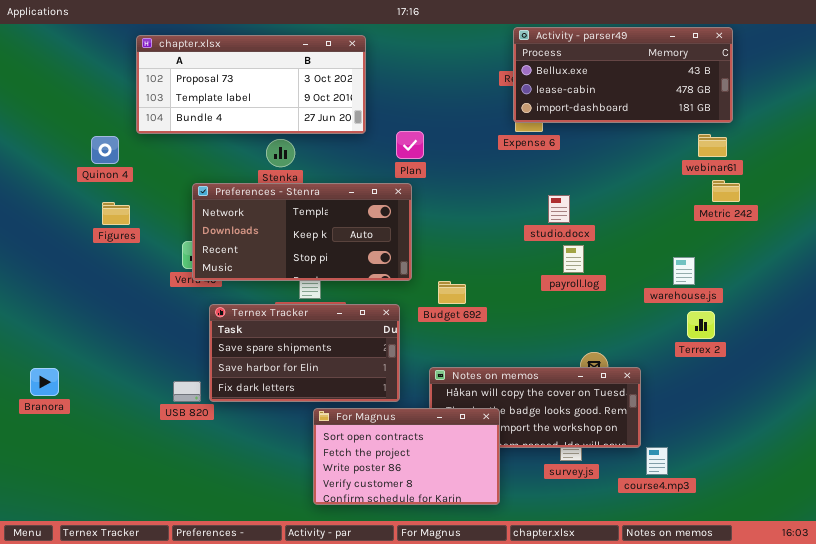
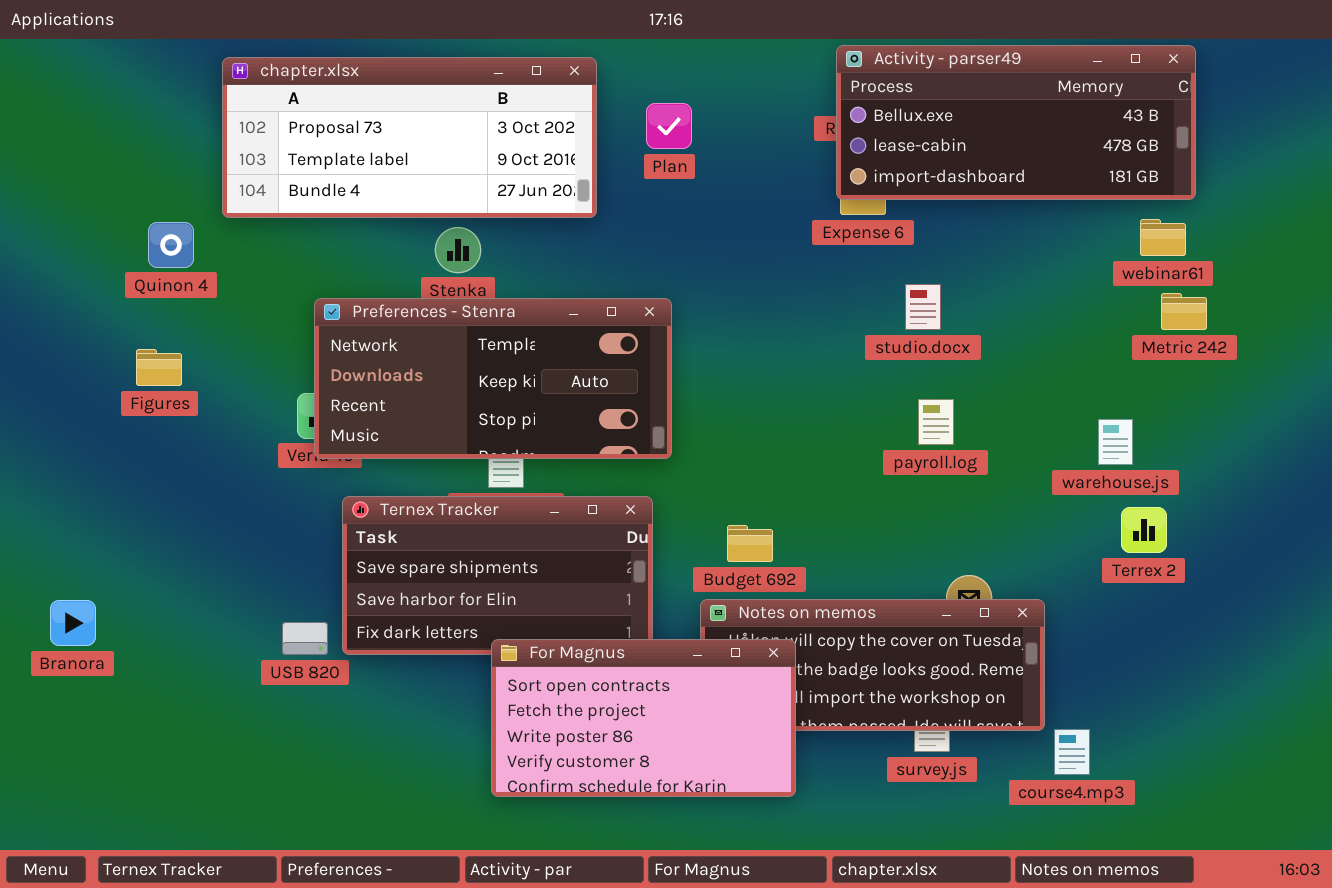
Plan: [396,131,424,159] -> [646,103,692,149], moved
studio.docx: [548,195,570,223] -> [905,284,941,330], moved
Figures: [102,202,130,225] -> [136,349,182,386], moved
Budget 692: [438,281,466,304] -> [727,525,773,562], moved
For Magnus: [313,408,500,505] -> [491,639,796,797], moved

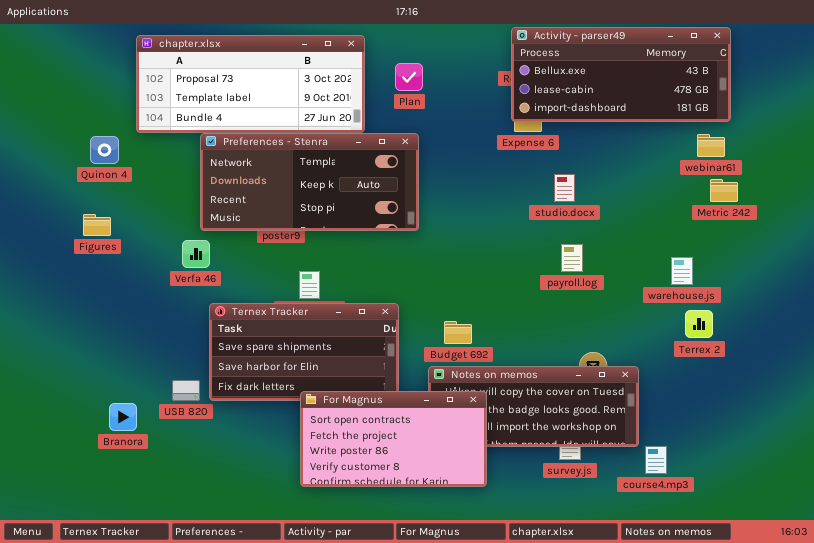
Preferences - Stenra: [314,298,672,459] -> [200,133,419,231], moved
Branora: [50,600,96,646] -> [109,403,137,431], moved

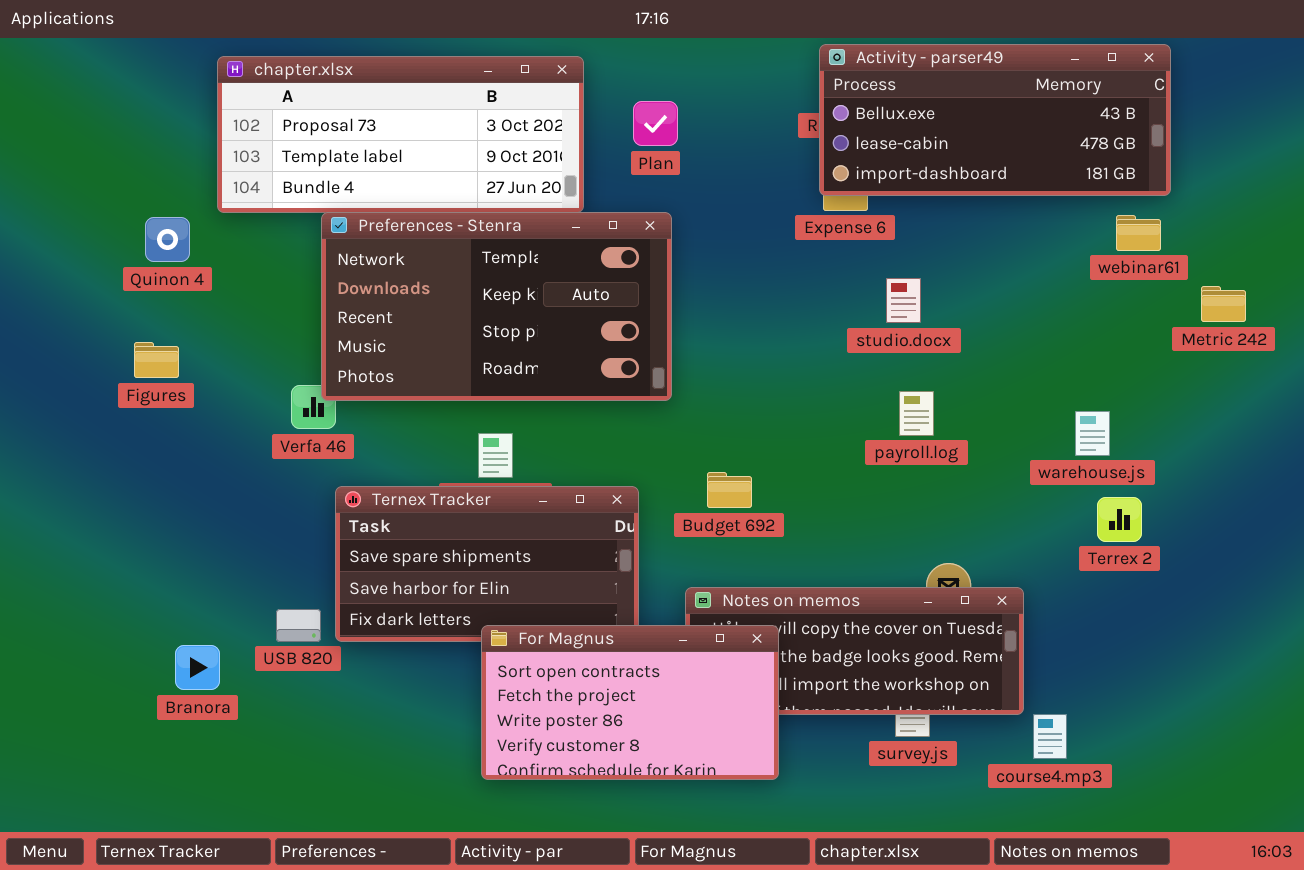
Preferences - Stenra: [200,133,419,231] -> [321,212,672,401], resized
Metric 242: [710,179,738,202] -> [1201,286,1246,322], moved
Budget 692: [444,321,472,344] -> [707,472,752,508], moved

